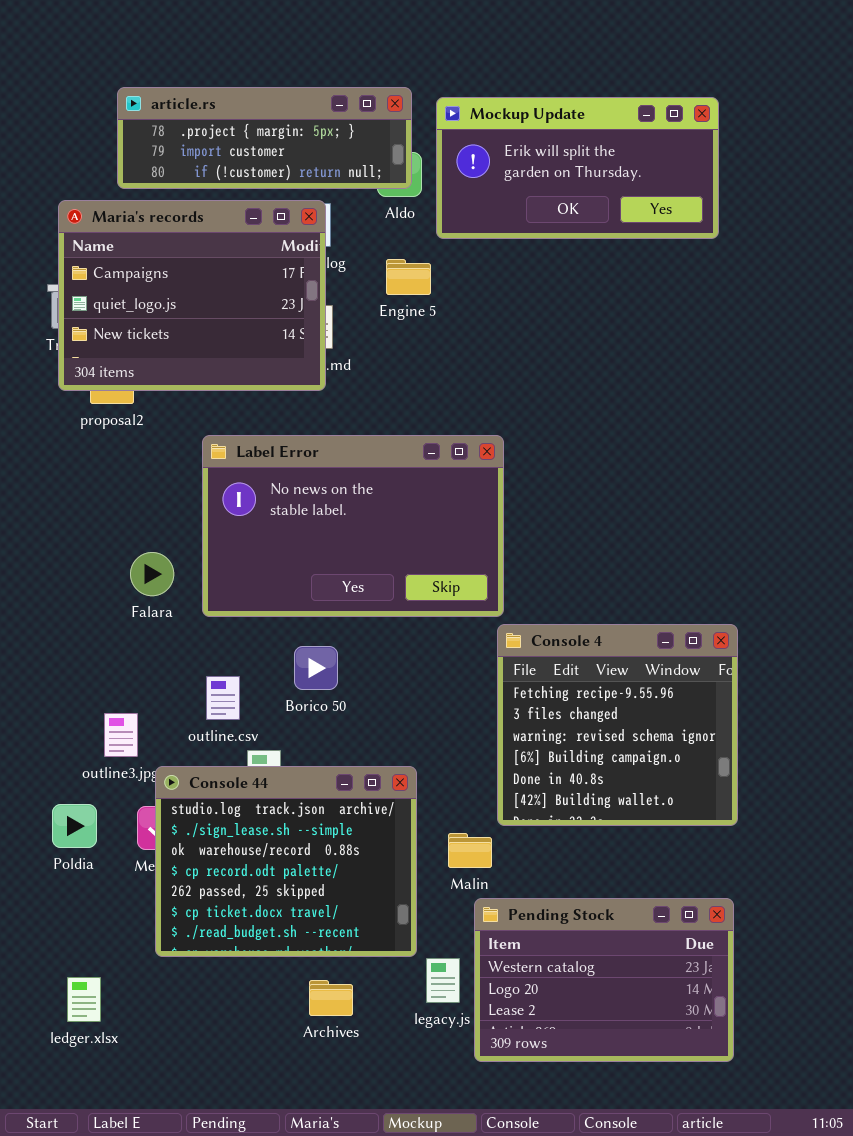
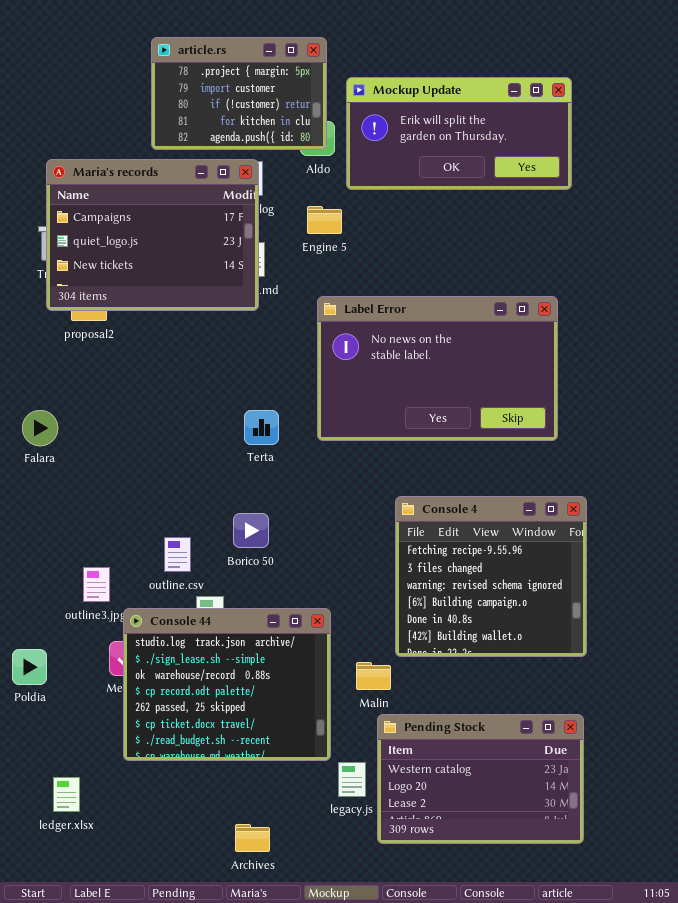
article.rs: [117,87,412,189] -> [151,37,327,150], resized
Label Error: [202,435,504,617] -> [317,296,558,441], moved
Falara: [130,552,174,596] -> [22,410,58,446], moved
Poldia: [52,804,97,848] -> [12,649,47,685], moved
Archives: [309,980,353,1016] -> [235,824,270,852], moved

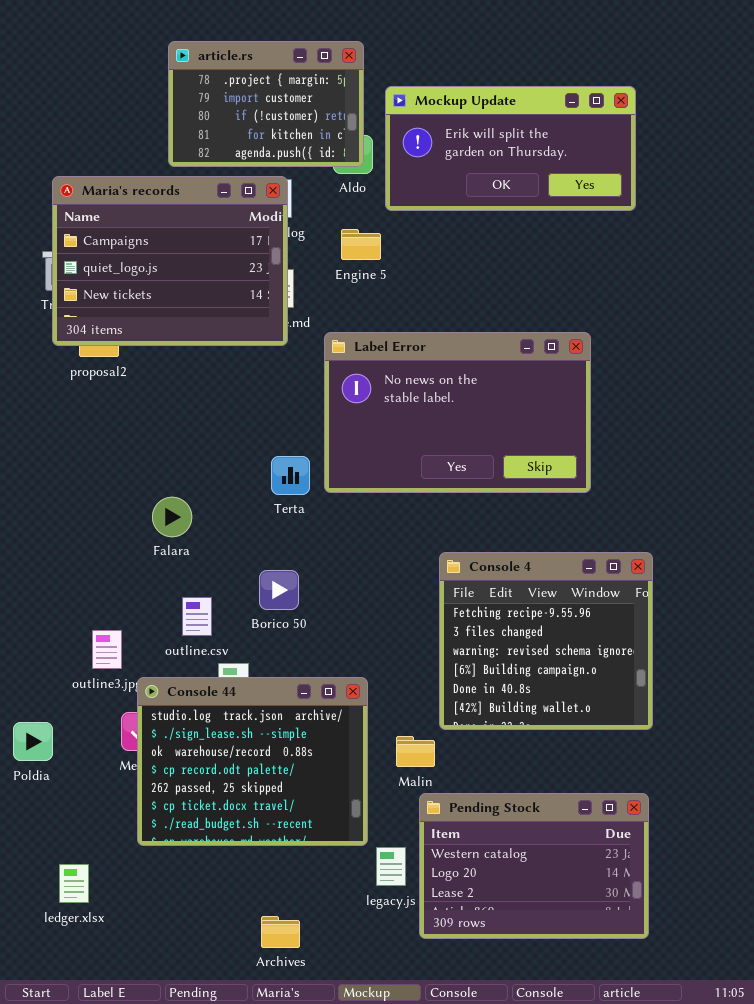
Label Error: [317,296,558,441] -> [324,332,591,493], moved
Falara: [22,410,58,446] -> [152,497,192,537], moved

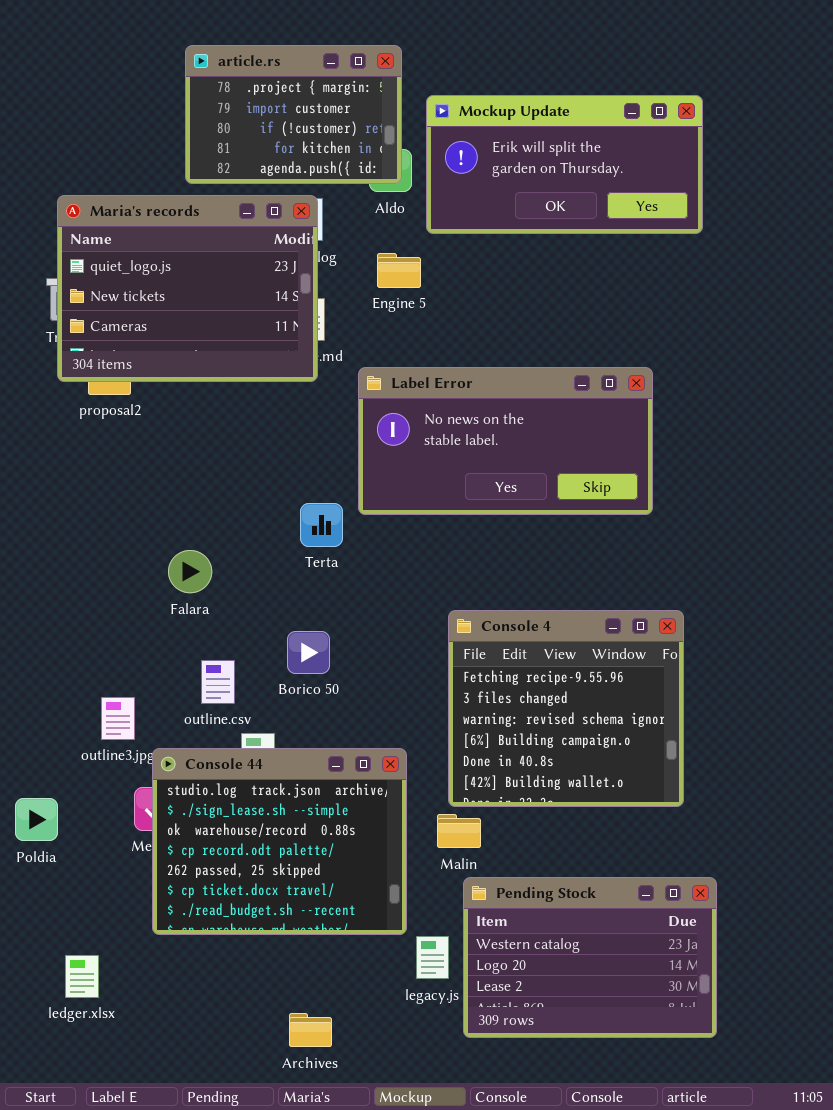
Maria's records: [52,176,288,346] -> [57,195,318,382], scrolled down 1 row
Label Error: [324,332,591,493] -> [358,367,653,515], resized
Console 4: [439,552,653,730] -> [448,610,684,807], moved

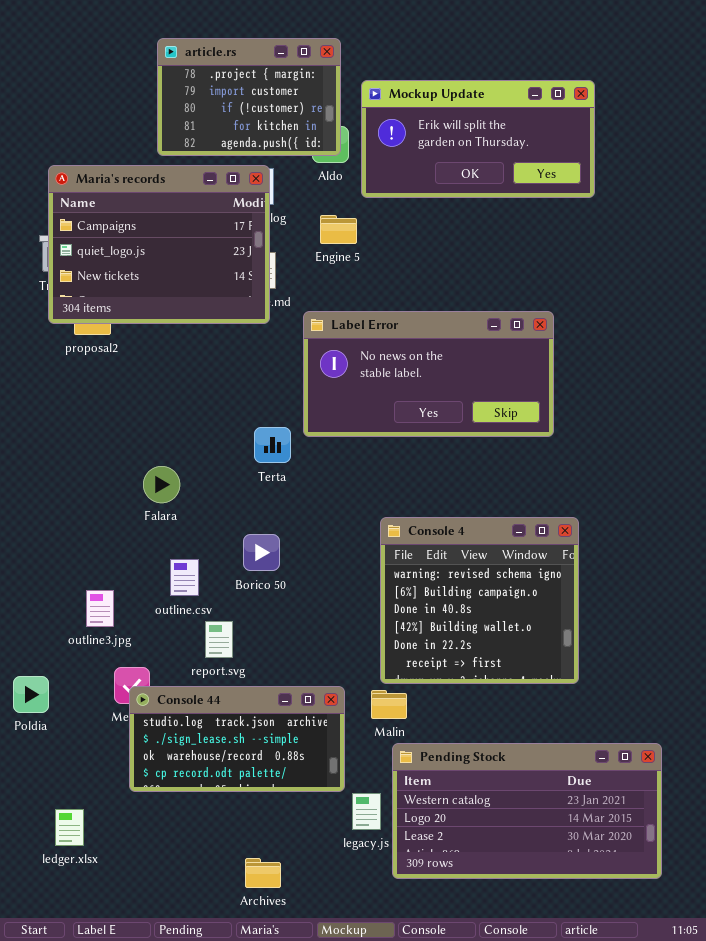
Maria's records: [57,195,318,382] -> [48,165,270,324], scrolled up 1 row
Console 4: [448,610,684,807] -> [380,517,579,684], scrolled down 2 rows
Console 44: [152,748,407,935] -> [129,686,345,792], resized
Pending Stock: [463,877,717,1038] -> [392,743,662,879], resized

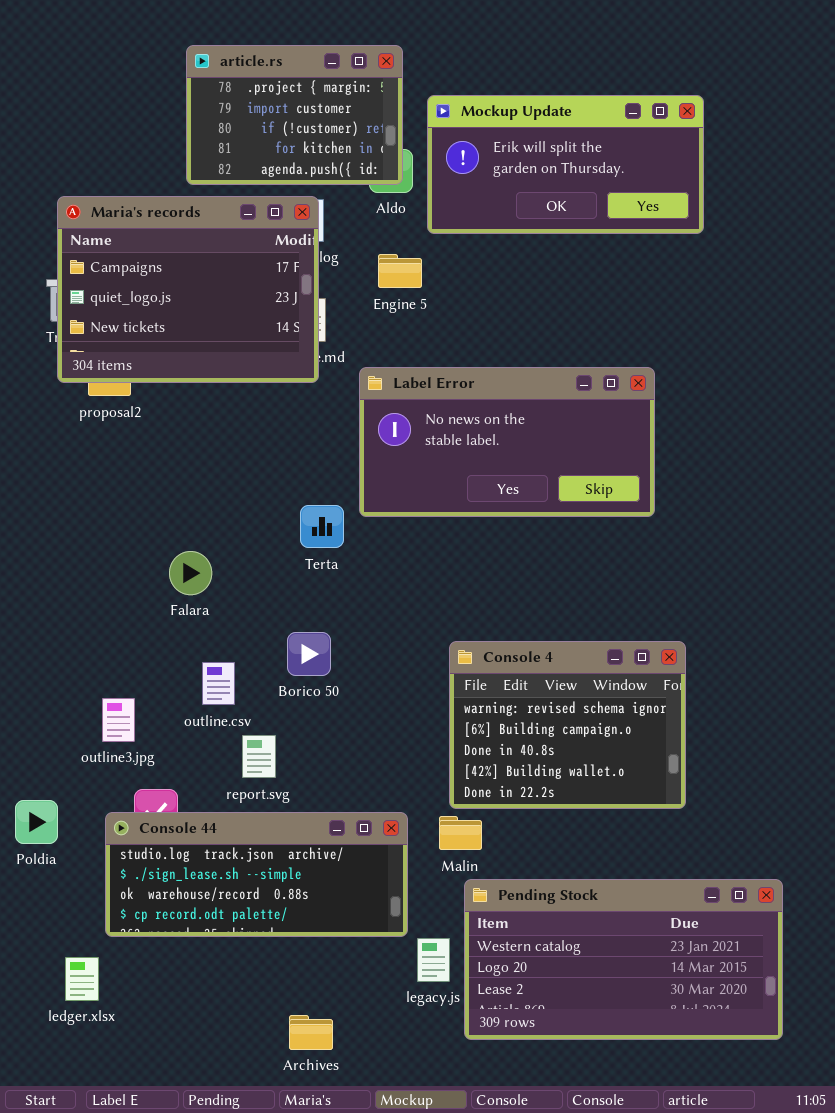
Console 4: [380,517,579,684] -> [449,641,686,809], resized
Console 44: [129,686,345,792] -> [105,812,408,937], resized

